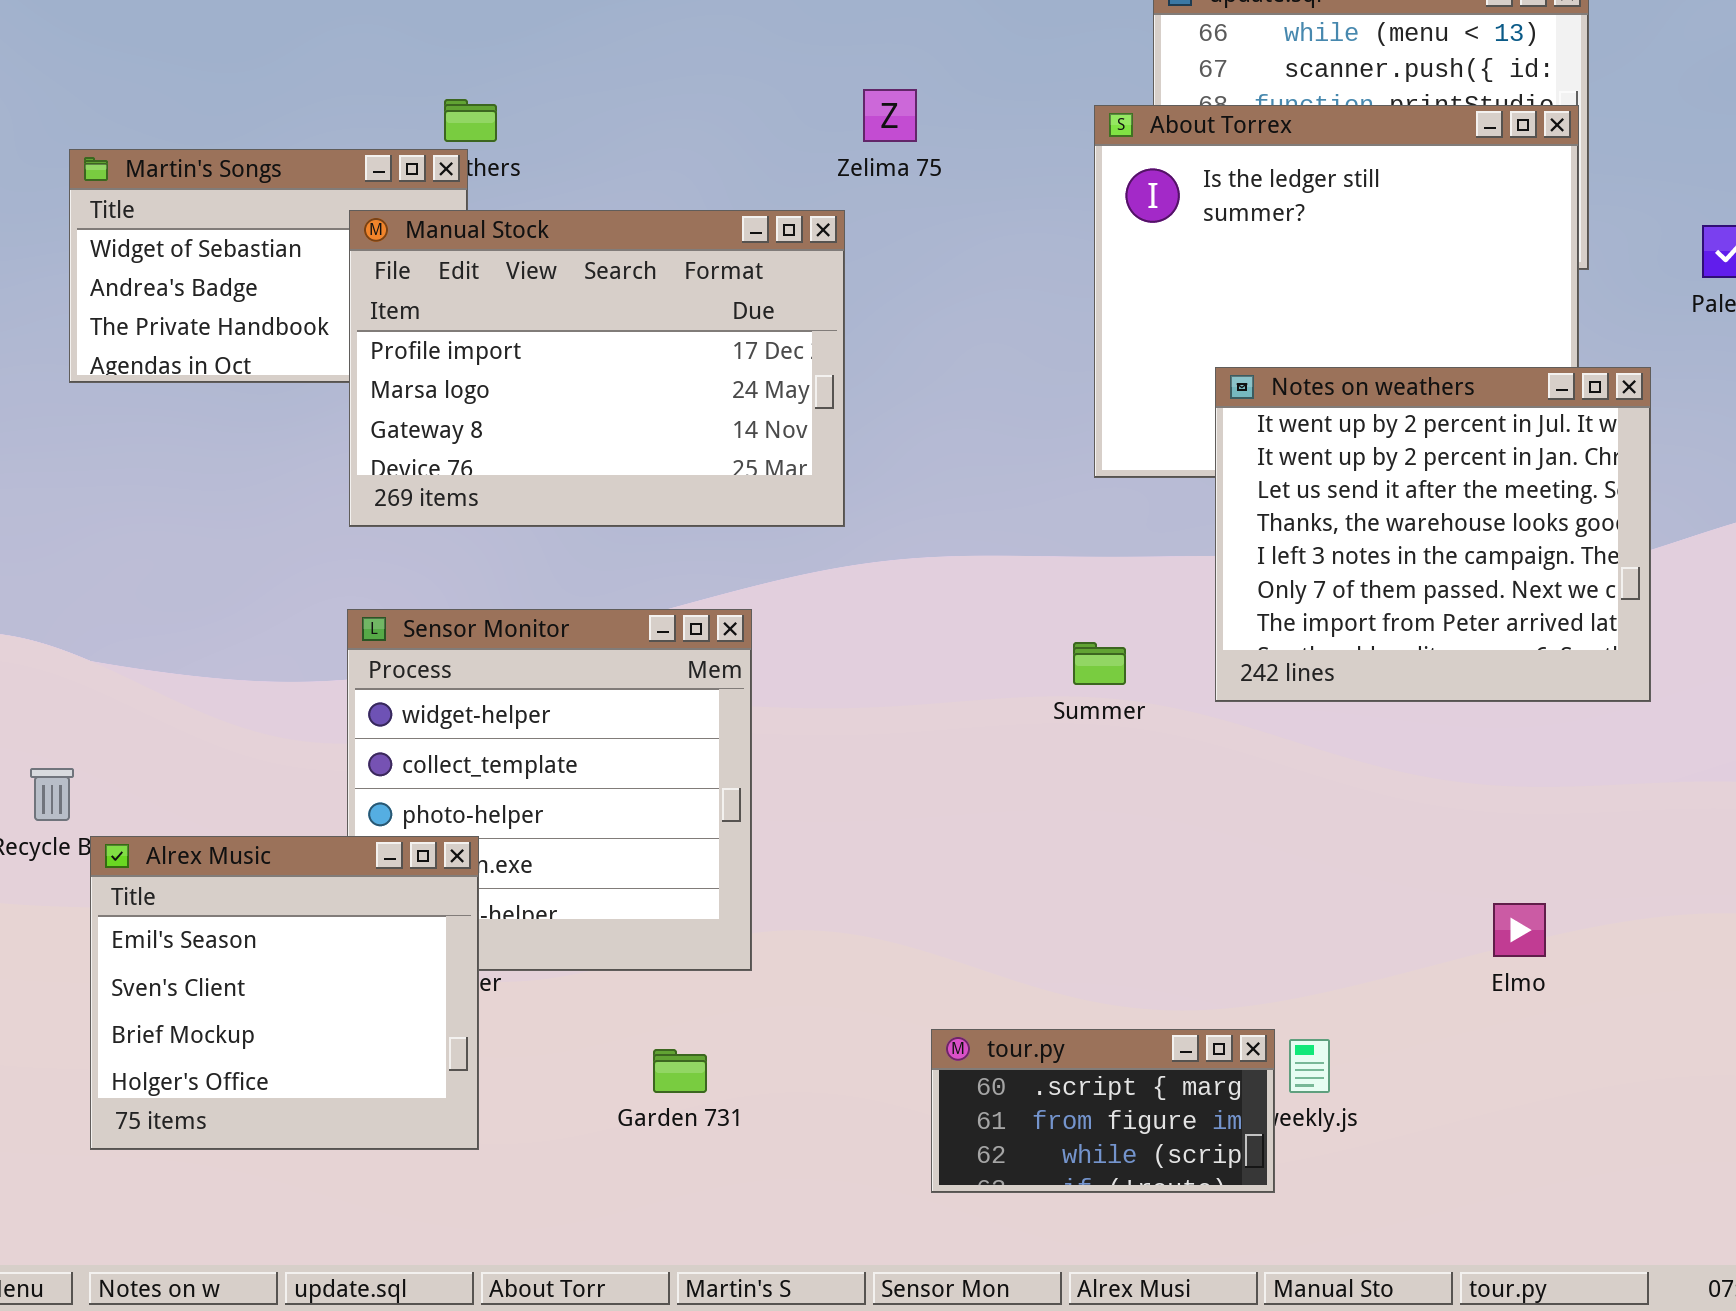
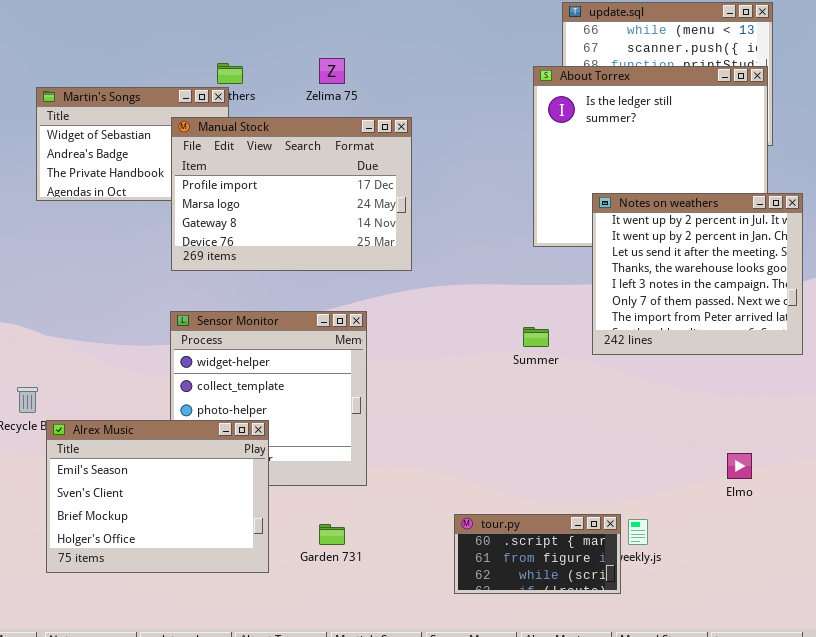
Zelima 75: [863,89,917,142] -> [319,58,345,84], moved
Alrex Music: [90,836,479,1150] -> [46,420,269,573], resized

